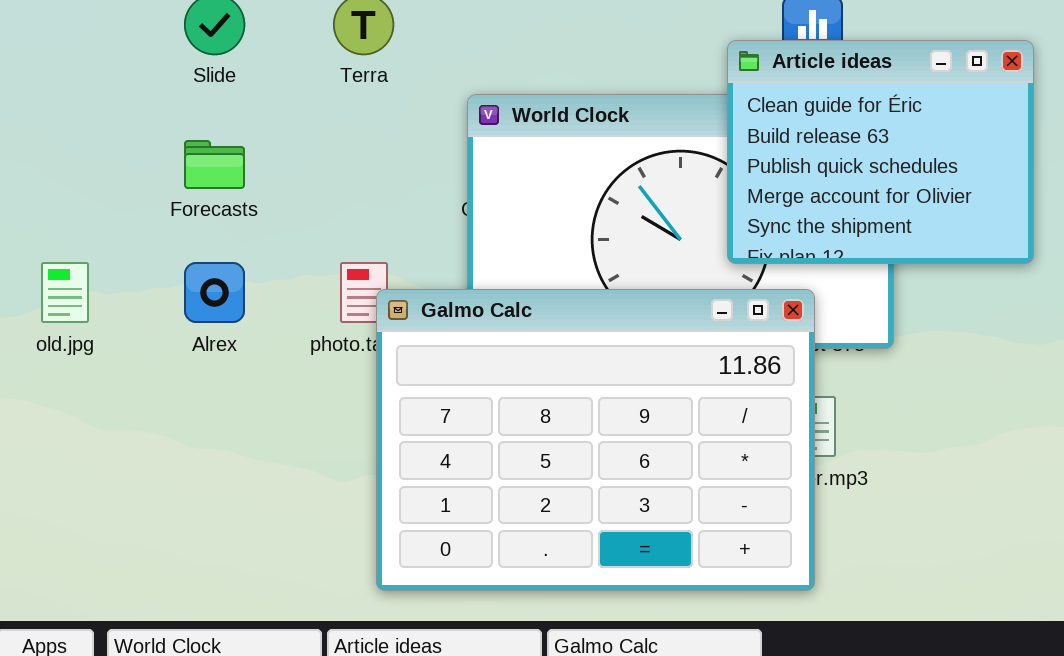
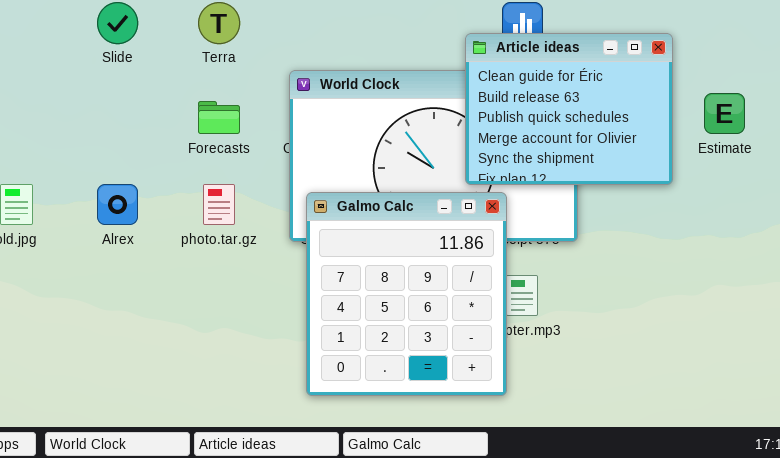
Forecasts: [184,140,245,189] -> [198,101,240,134], moved
Galmo Calc: [376,289,815,591] -> [306,192,507,396], moved, resized

